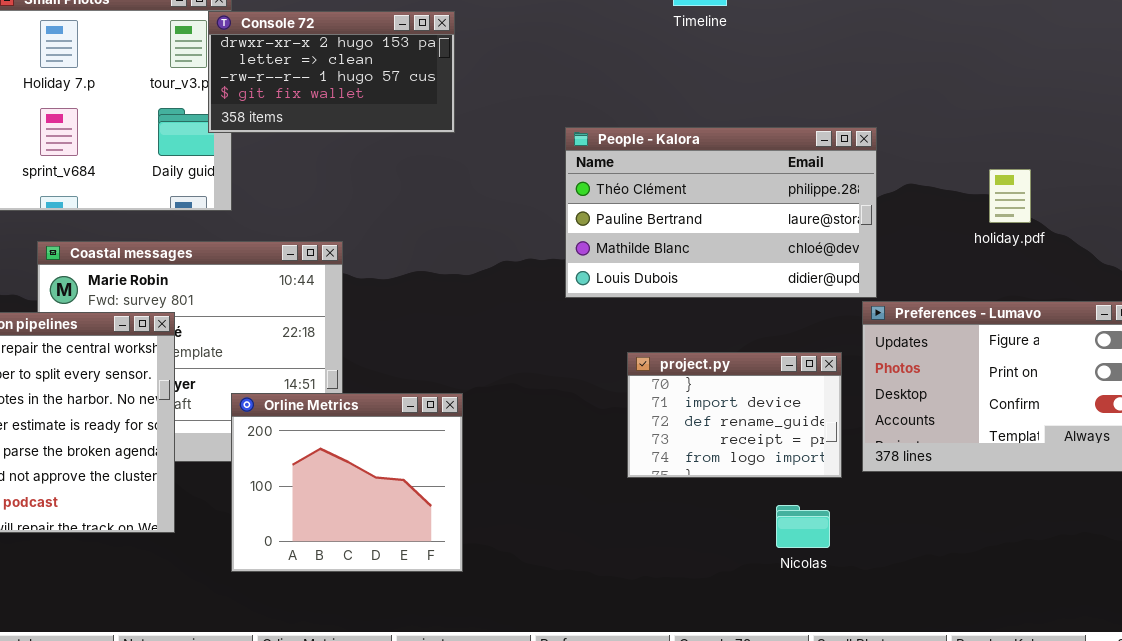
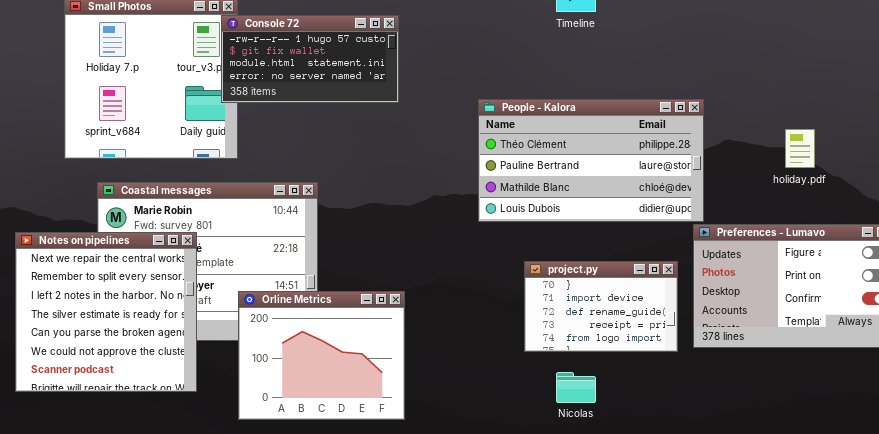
Console 72: [208,11,455,133] -> [221,15,399,103], scrolled down 2 rows
Nicolas: [776,505,830,548] -> [556,372,596,403], moved

